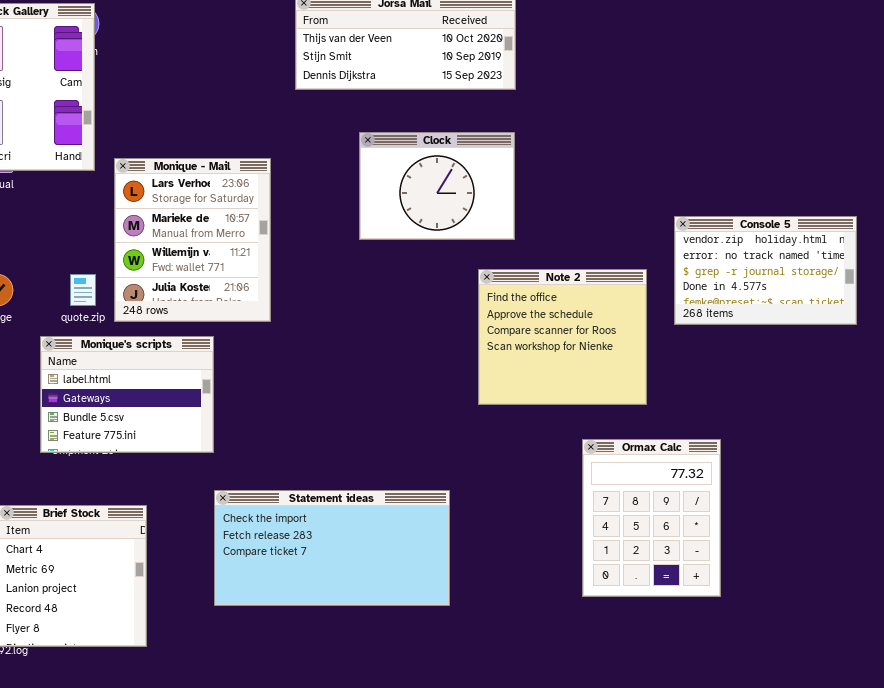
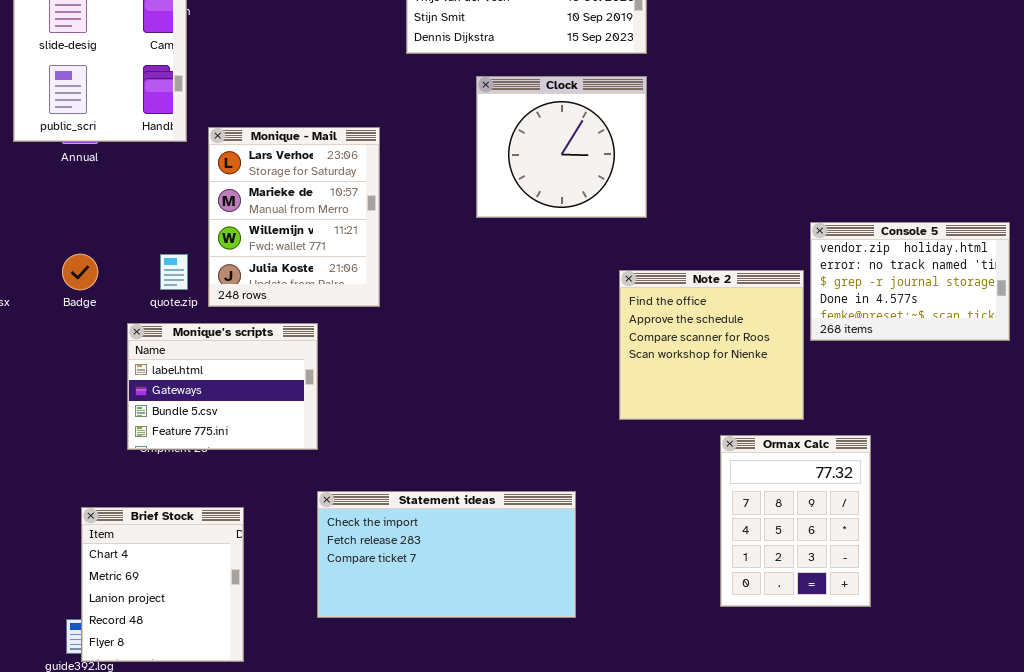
Clock: [359,132,515,240] -> [476,76,647,218], resized
Console 5: [674,216,857,325] -> [810,222,1010,341], moved
Note 2: [478,269,647,405] -> [619,270,804,420], moved

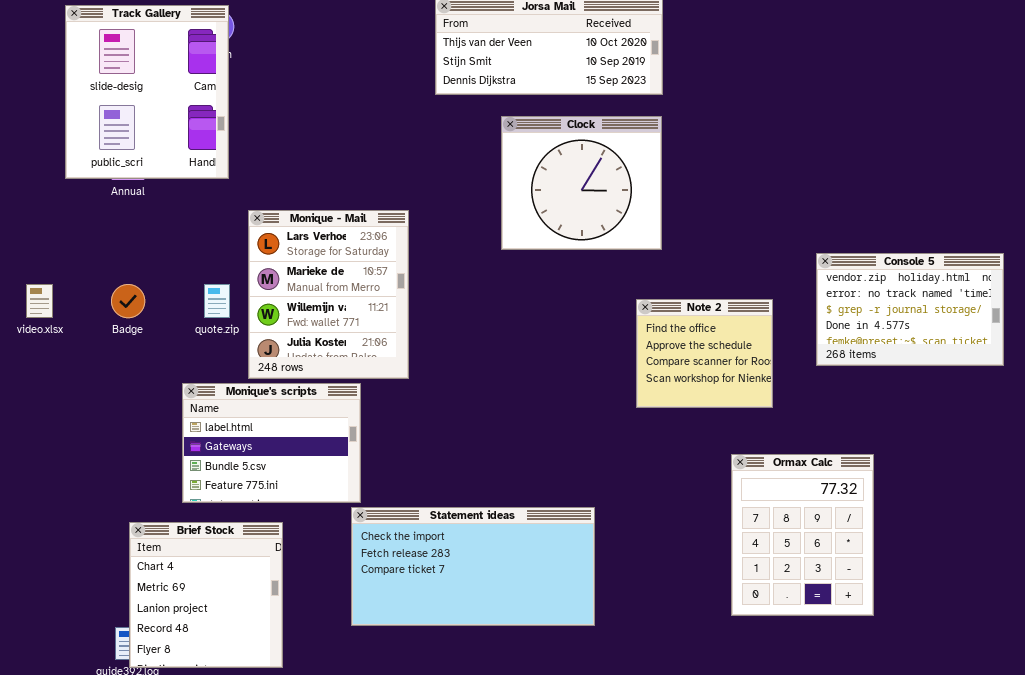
Monique - Mail: [208,127,380,307] -> [248,210,409,379], moved
Note 2: [619,270,804,420] -> [636,299,773,408], resized
Monique's scripts: [127,323,318,450] -> [182,383,361,503], moved

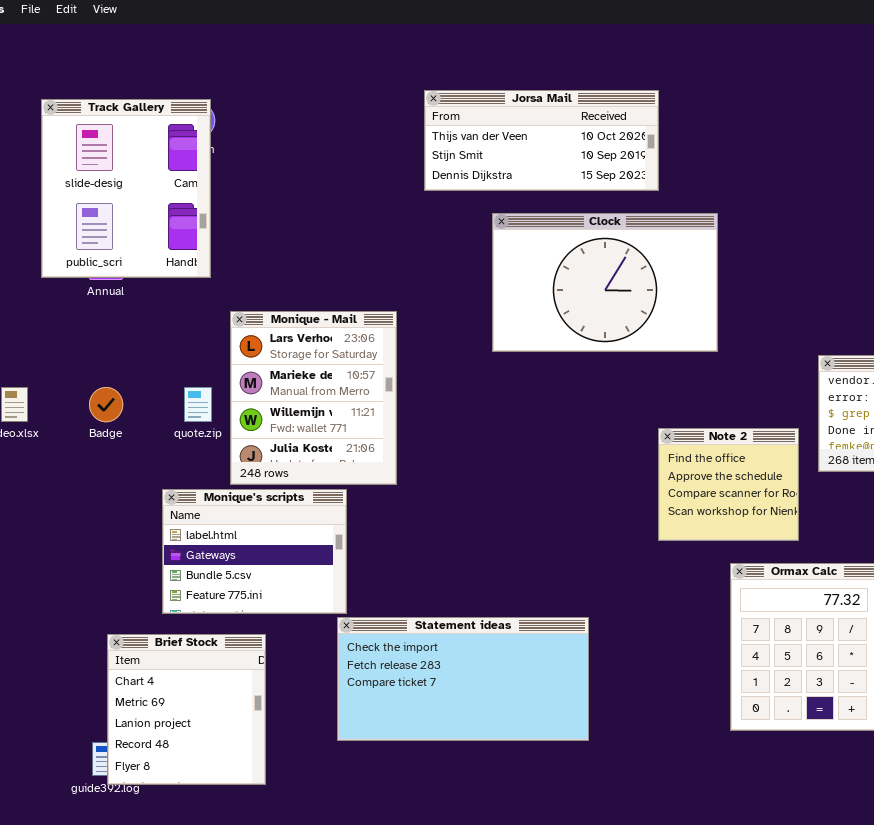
Clock: [501,116,662,250] -> [492,213,718,352], resized
Note 2: [636,299,773,408] -> [658,428,799,541], moved

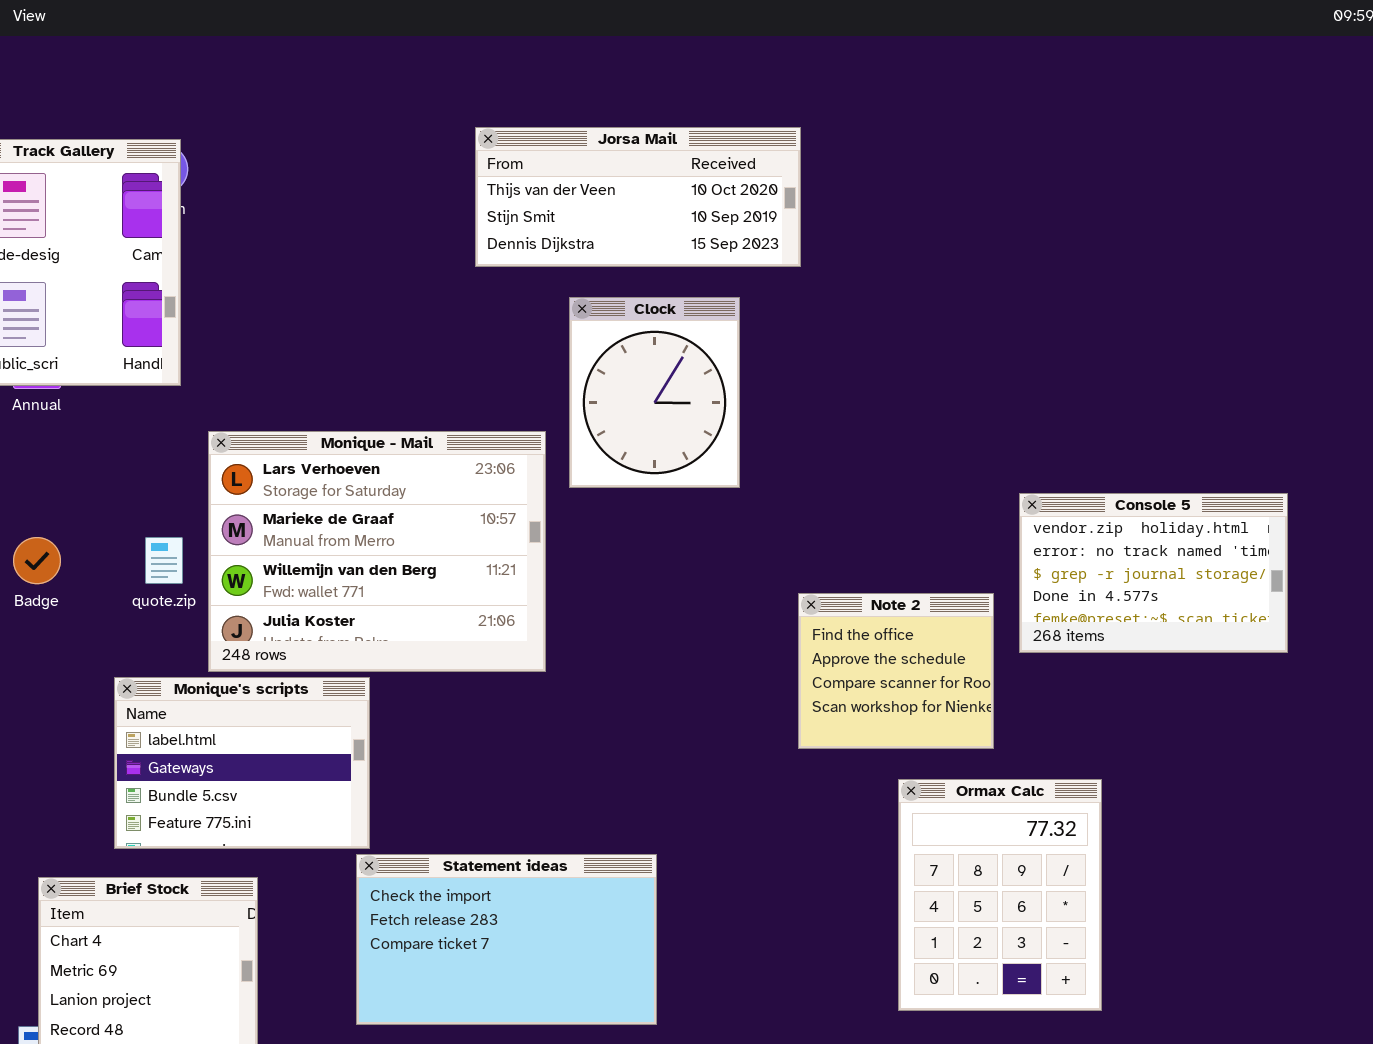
Clock: [492,213,718,352] -> [569,297,740,488], resized
Monique - Mail: [230,311,397,485] -> [208,431,546,672], resized
Statement ideas: [337,617,589,741] -> [356,854,657,1025], resized

